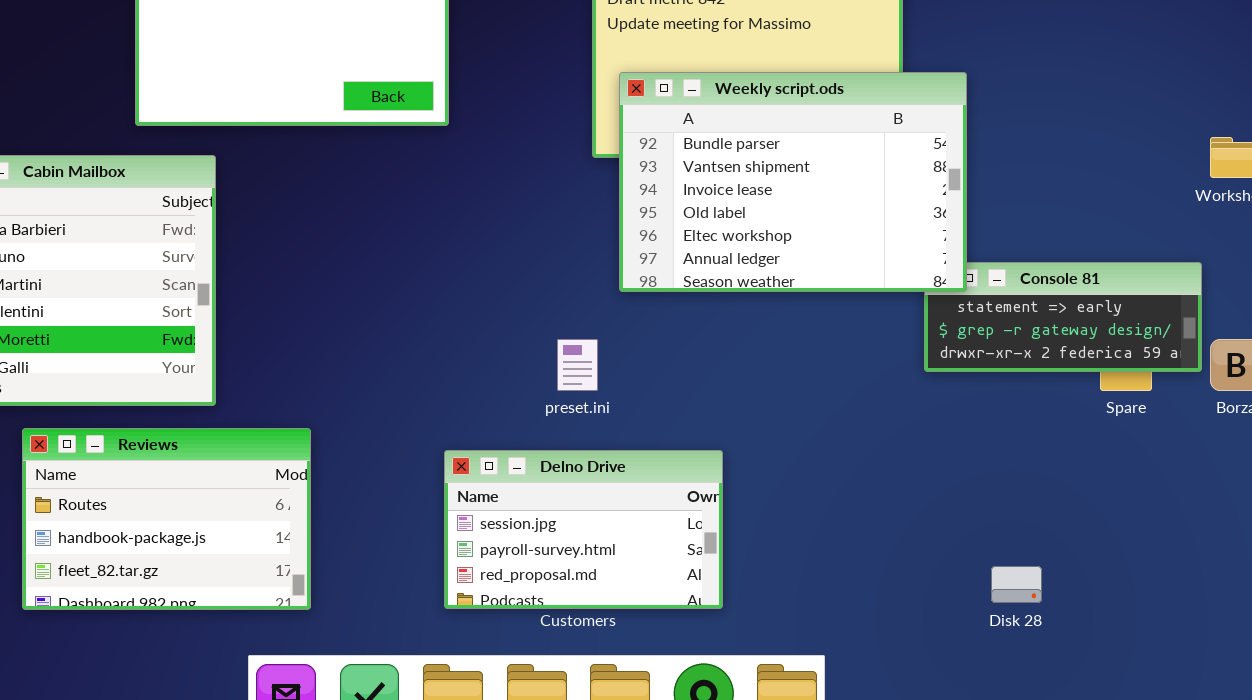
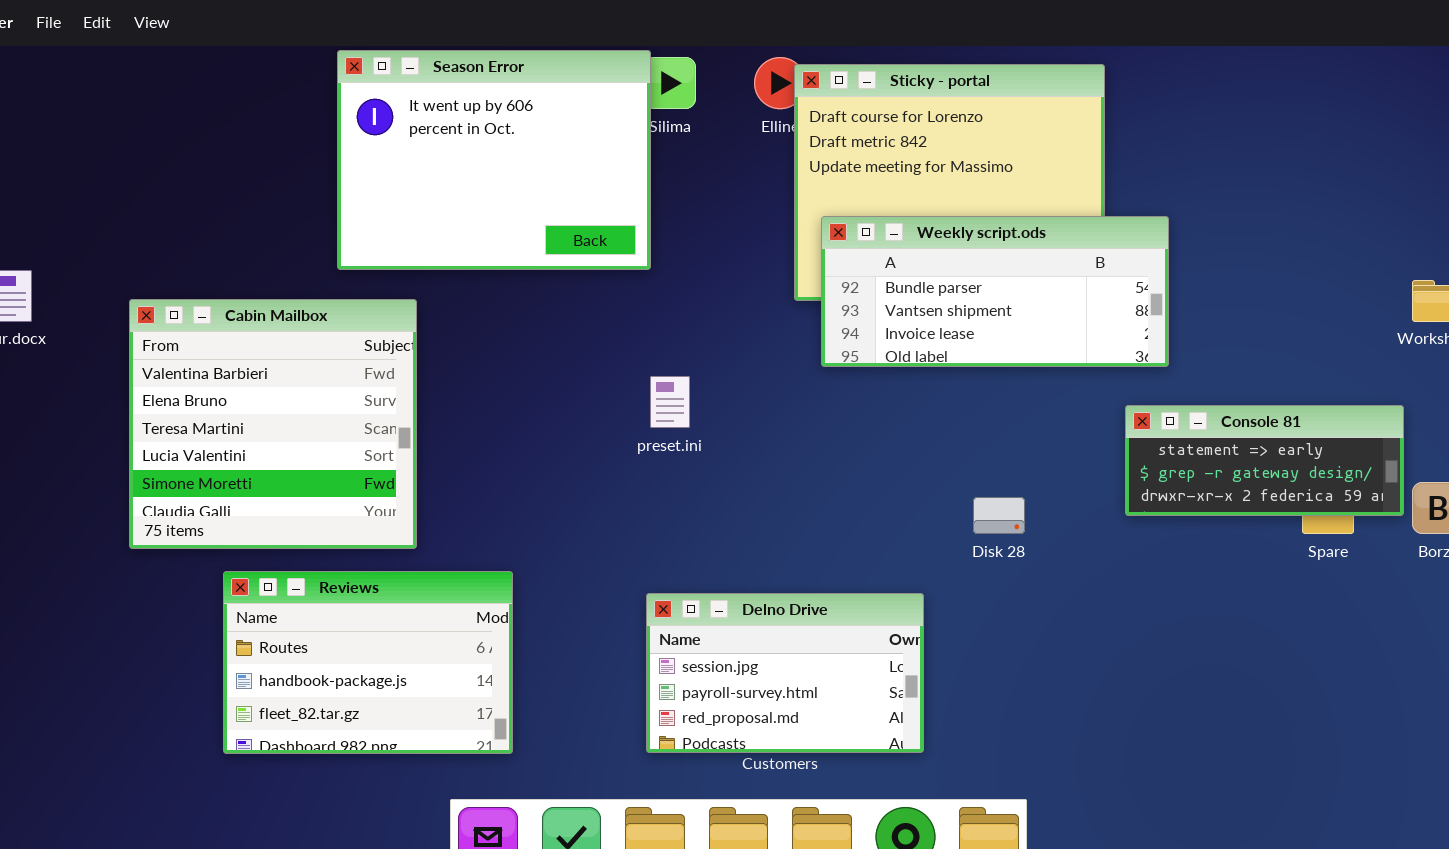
Weekly script.ods: [619,72,967,292] -> [821,216,1169,367], resized
preset.ini: [557,339,598,391] -> [650,376,690,428], moved
Disk 28: [991,566,1042,603] -> [973,497,1025,534], moved

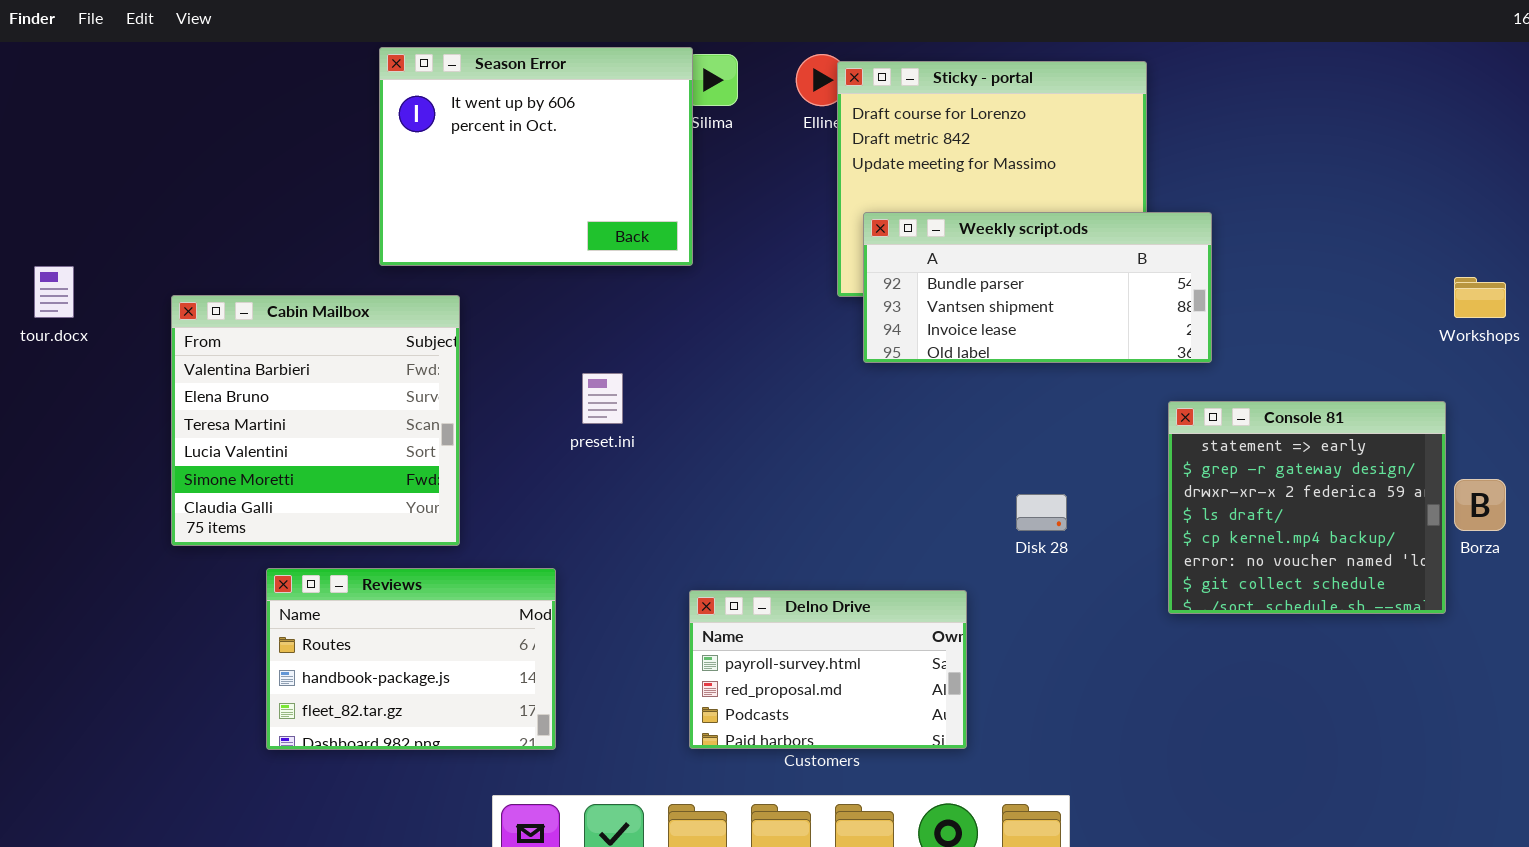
preset.ini: [650,376,690,428] -> [582,373,623,424], moved
Console 81: [1125,405,1404,516] -> [1168,401,1446,614], resized
Delno Drive: [646,593,924,753] -> [689,590,967,749], scrolled down 1 row

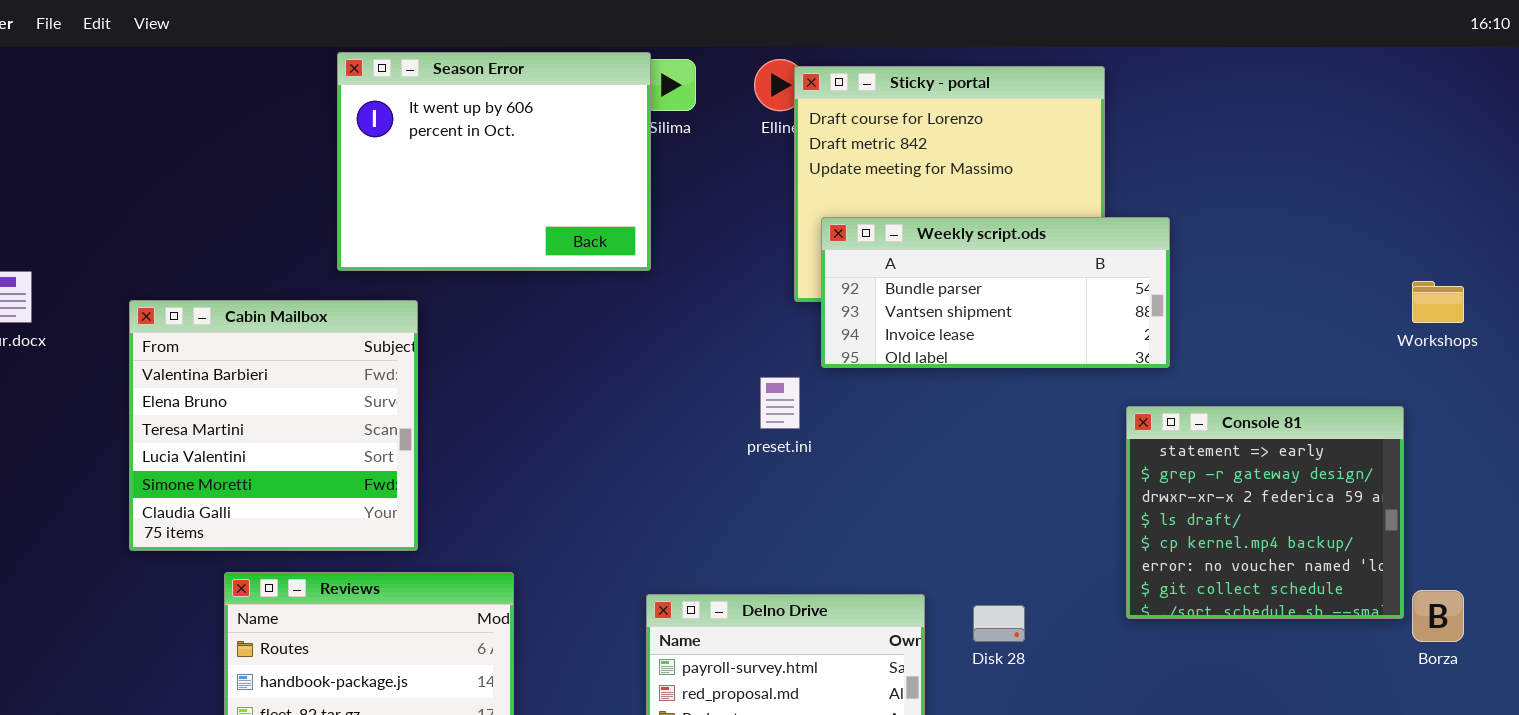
preset.ini: [582,373,623,424] -> [760,377,800,429], moved
Borza: [1454,479,1506,531] -> [1412,590,1464,642], moved
Disk 28: [1016,494,1067,531] -> [973,605,1025,642], moved

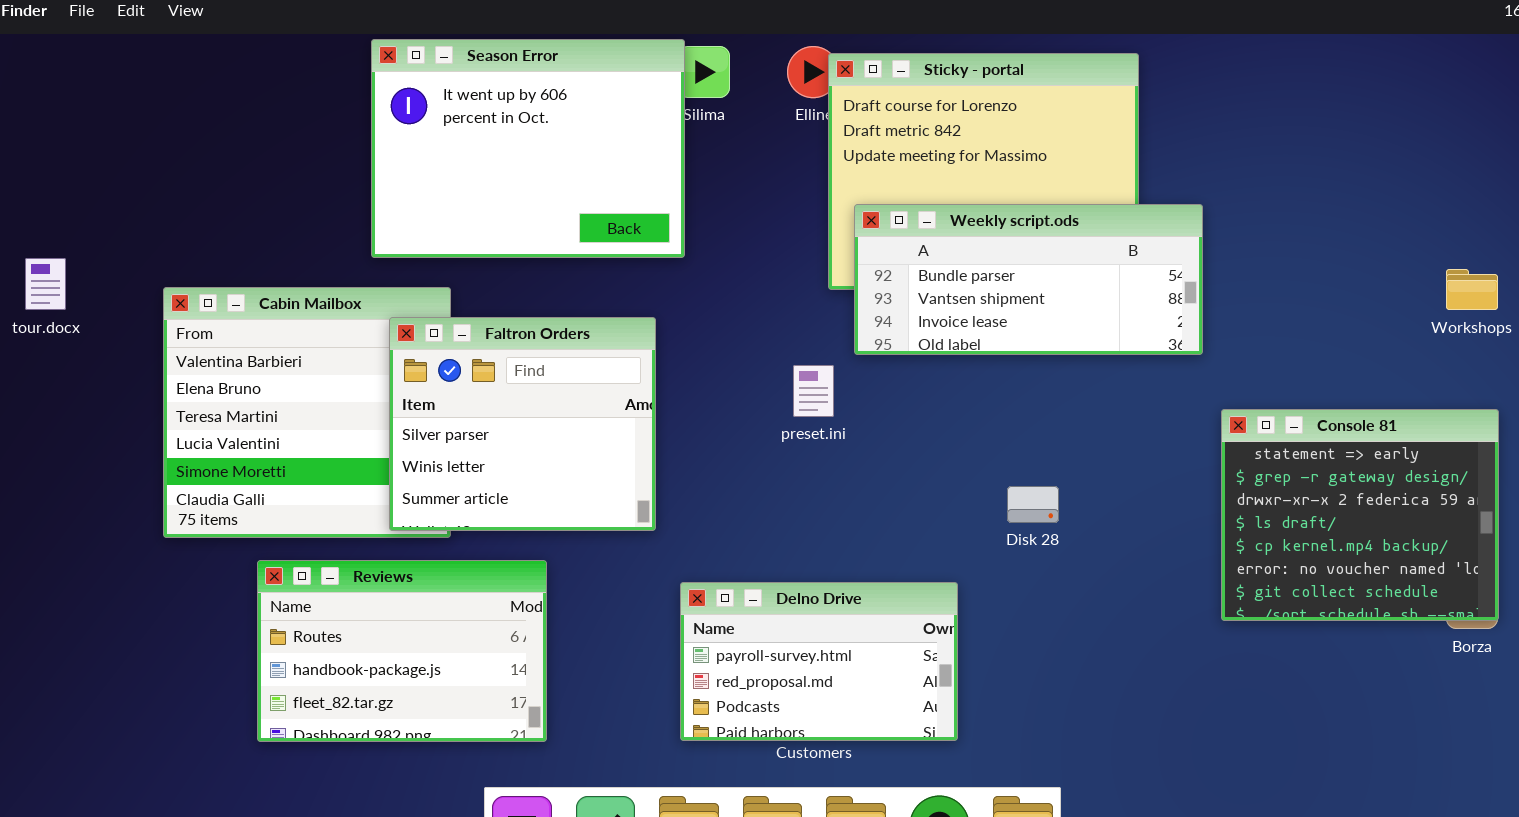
Faltron Orders: none -> [389,317,656,531], opened
Console 81: [1126,406,1404,619] -> [1221,409,1499,621], moved
Disk 28: [973,605,1025,642] -> [1007,486,1059,523], moved

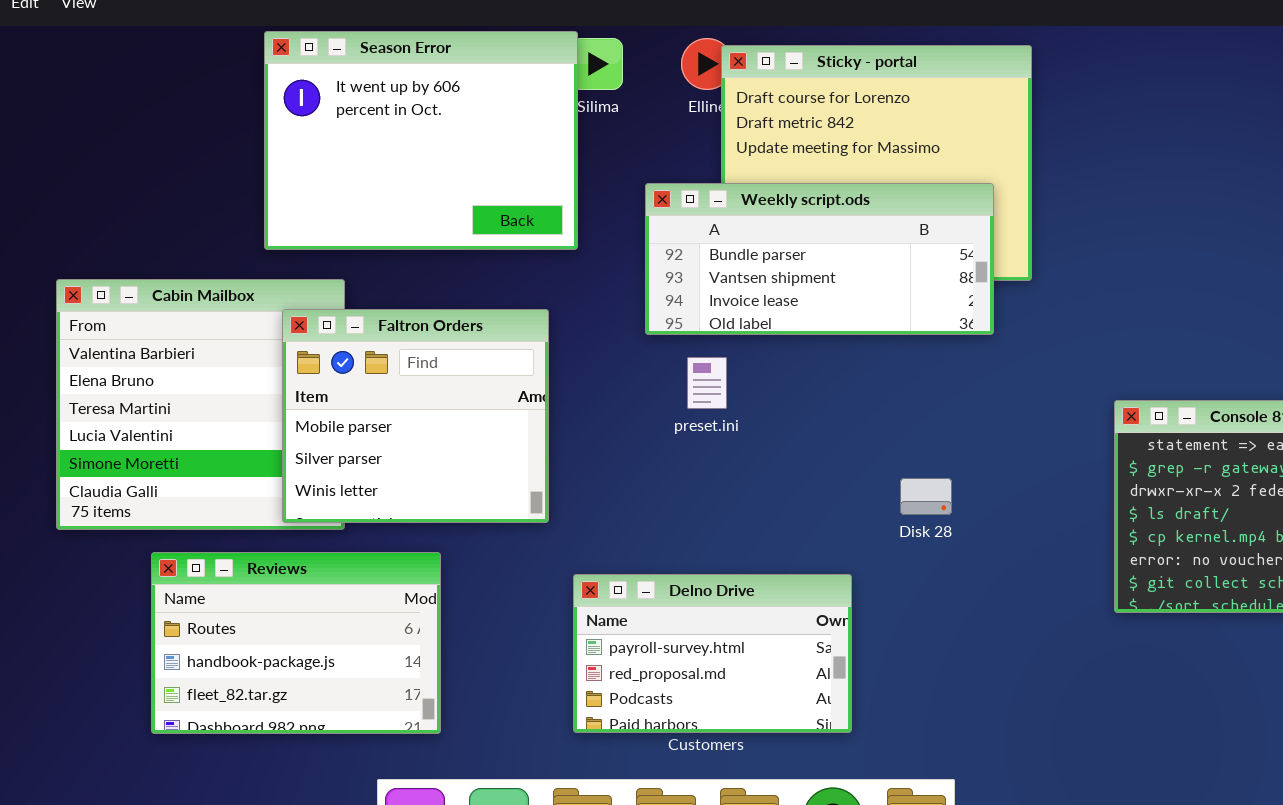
Weekly script.ods: [854,204,1203,355] -> [645,183,994,335], moved
Faltron Orders: [389,317,656,531] -> [282,309,549,523], scrolled up 1 row

